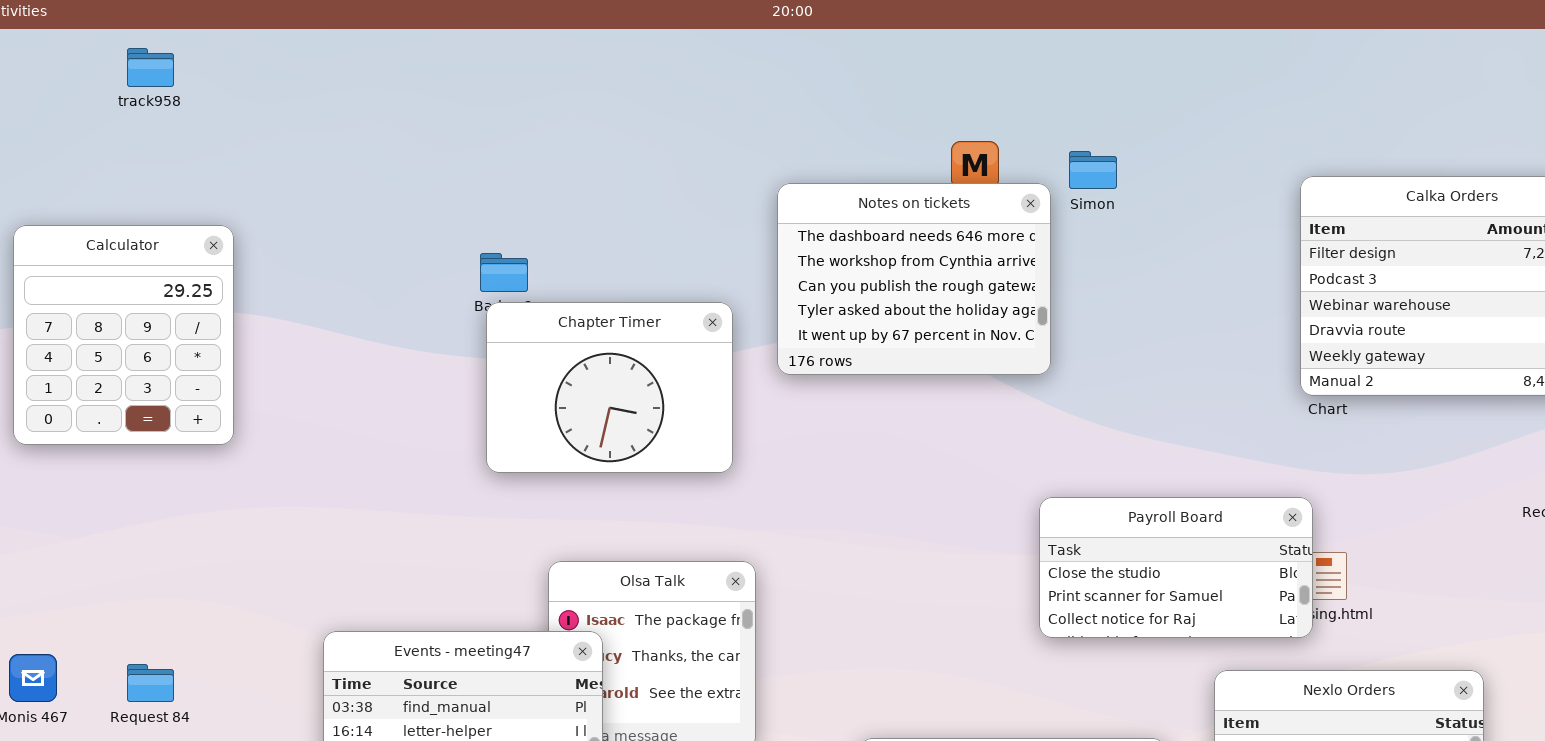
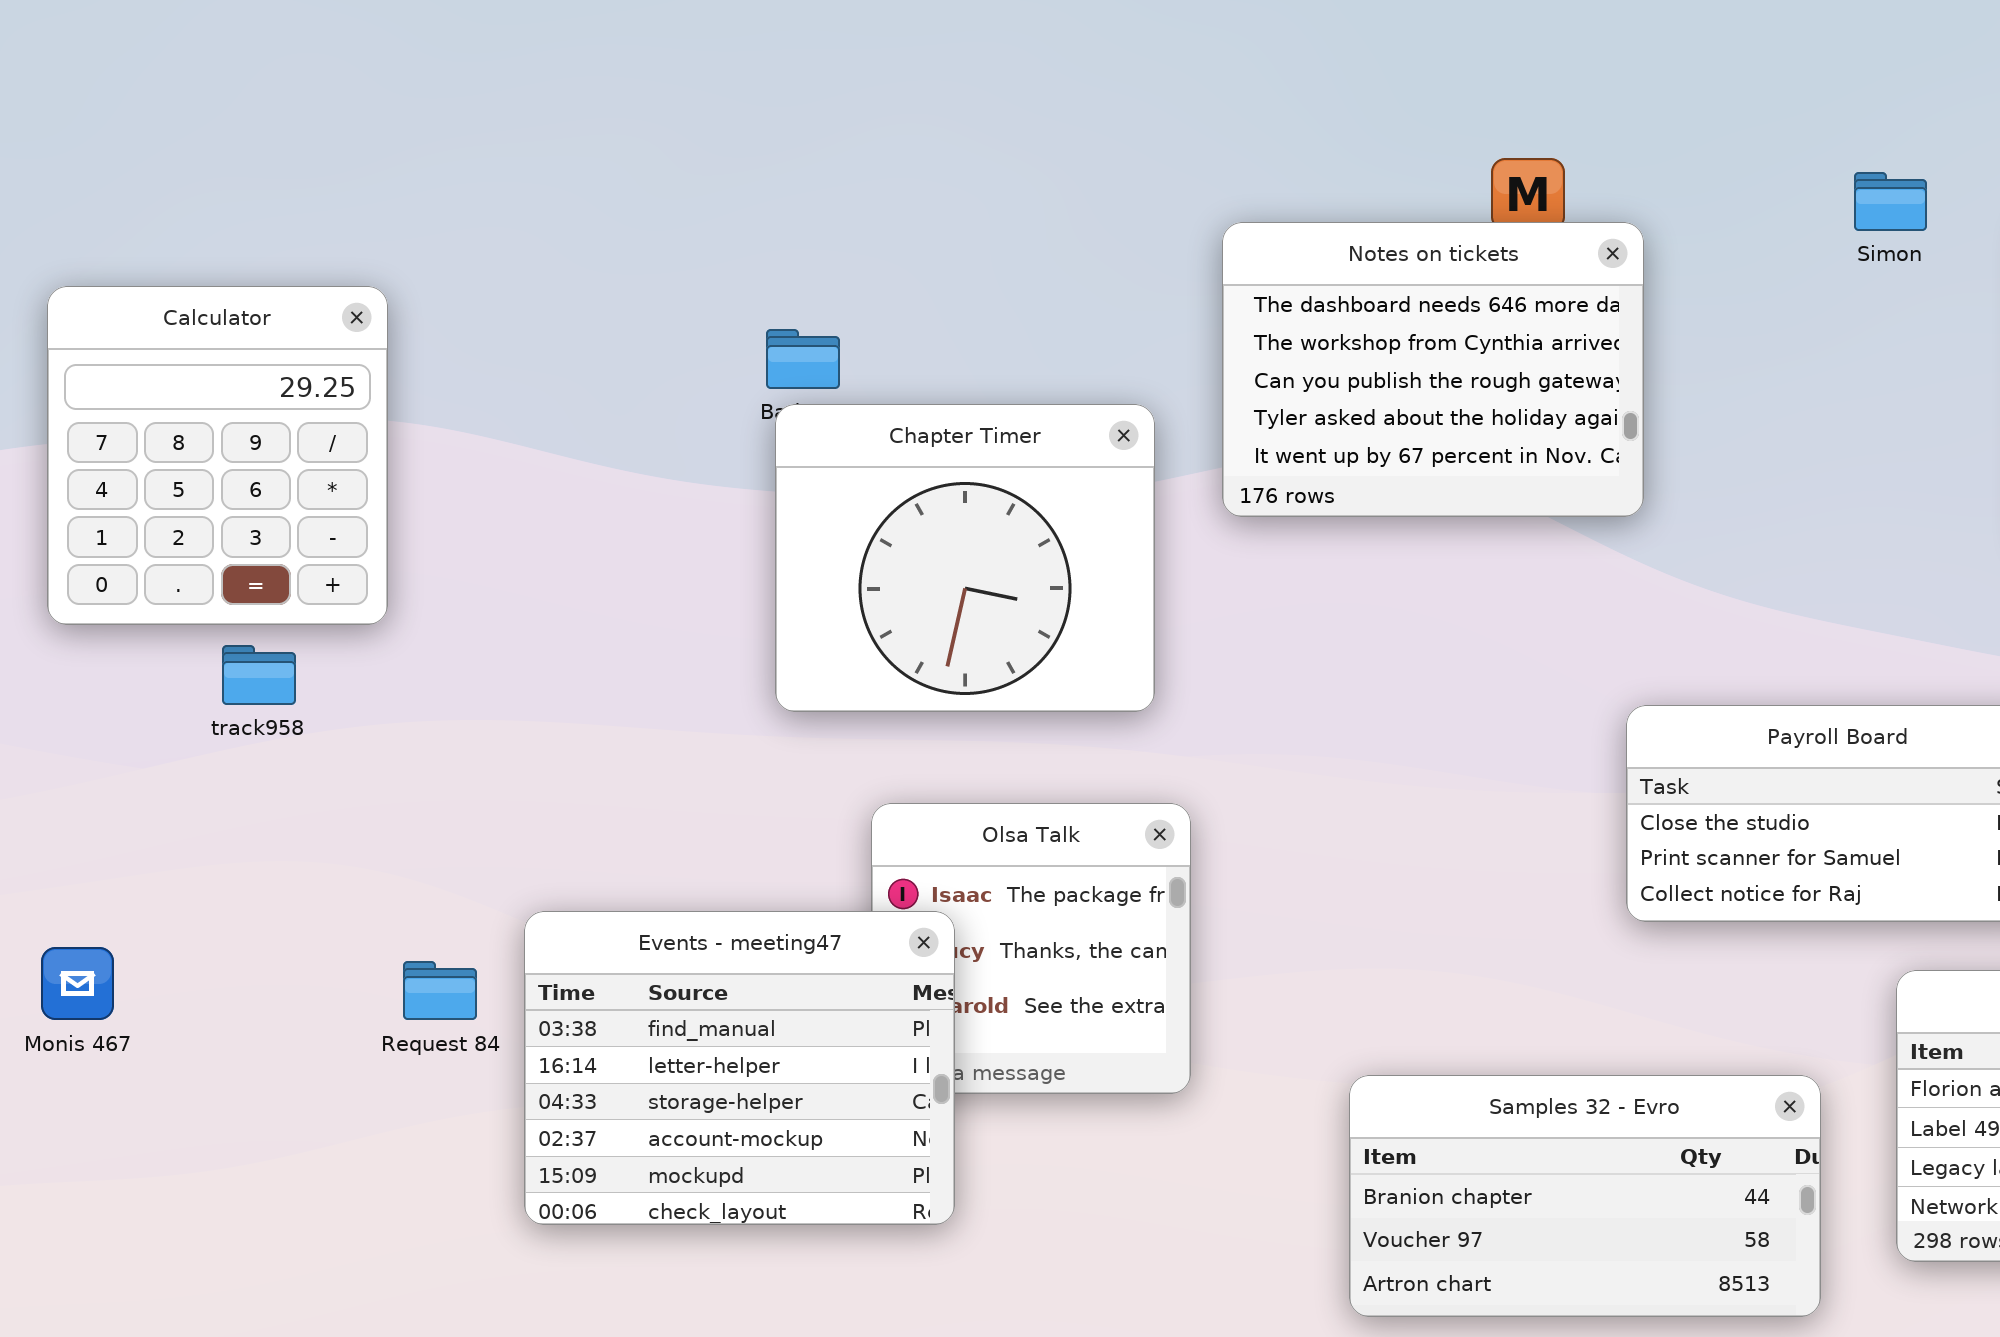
track958: [127,48,174,87] -> [222,645,296,705], moved
Simon: [1069,151,1117,189] -> [1854,172,1927,231], moved
Chapter Timer: [486,302,733,473] -> [775,404,1155,712], resized
Request 84: [127,664,174,702] -> [403,961,477,1020], moved

